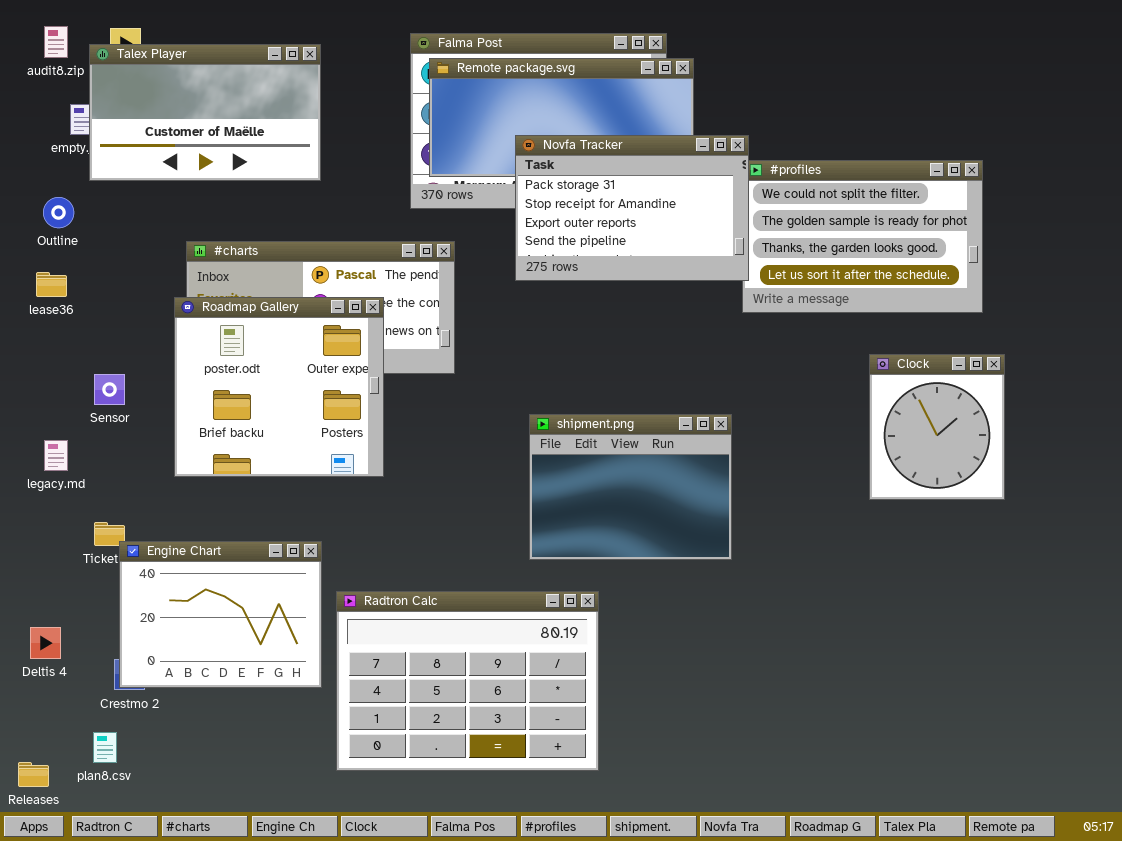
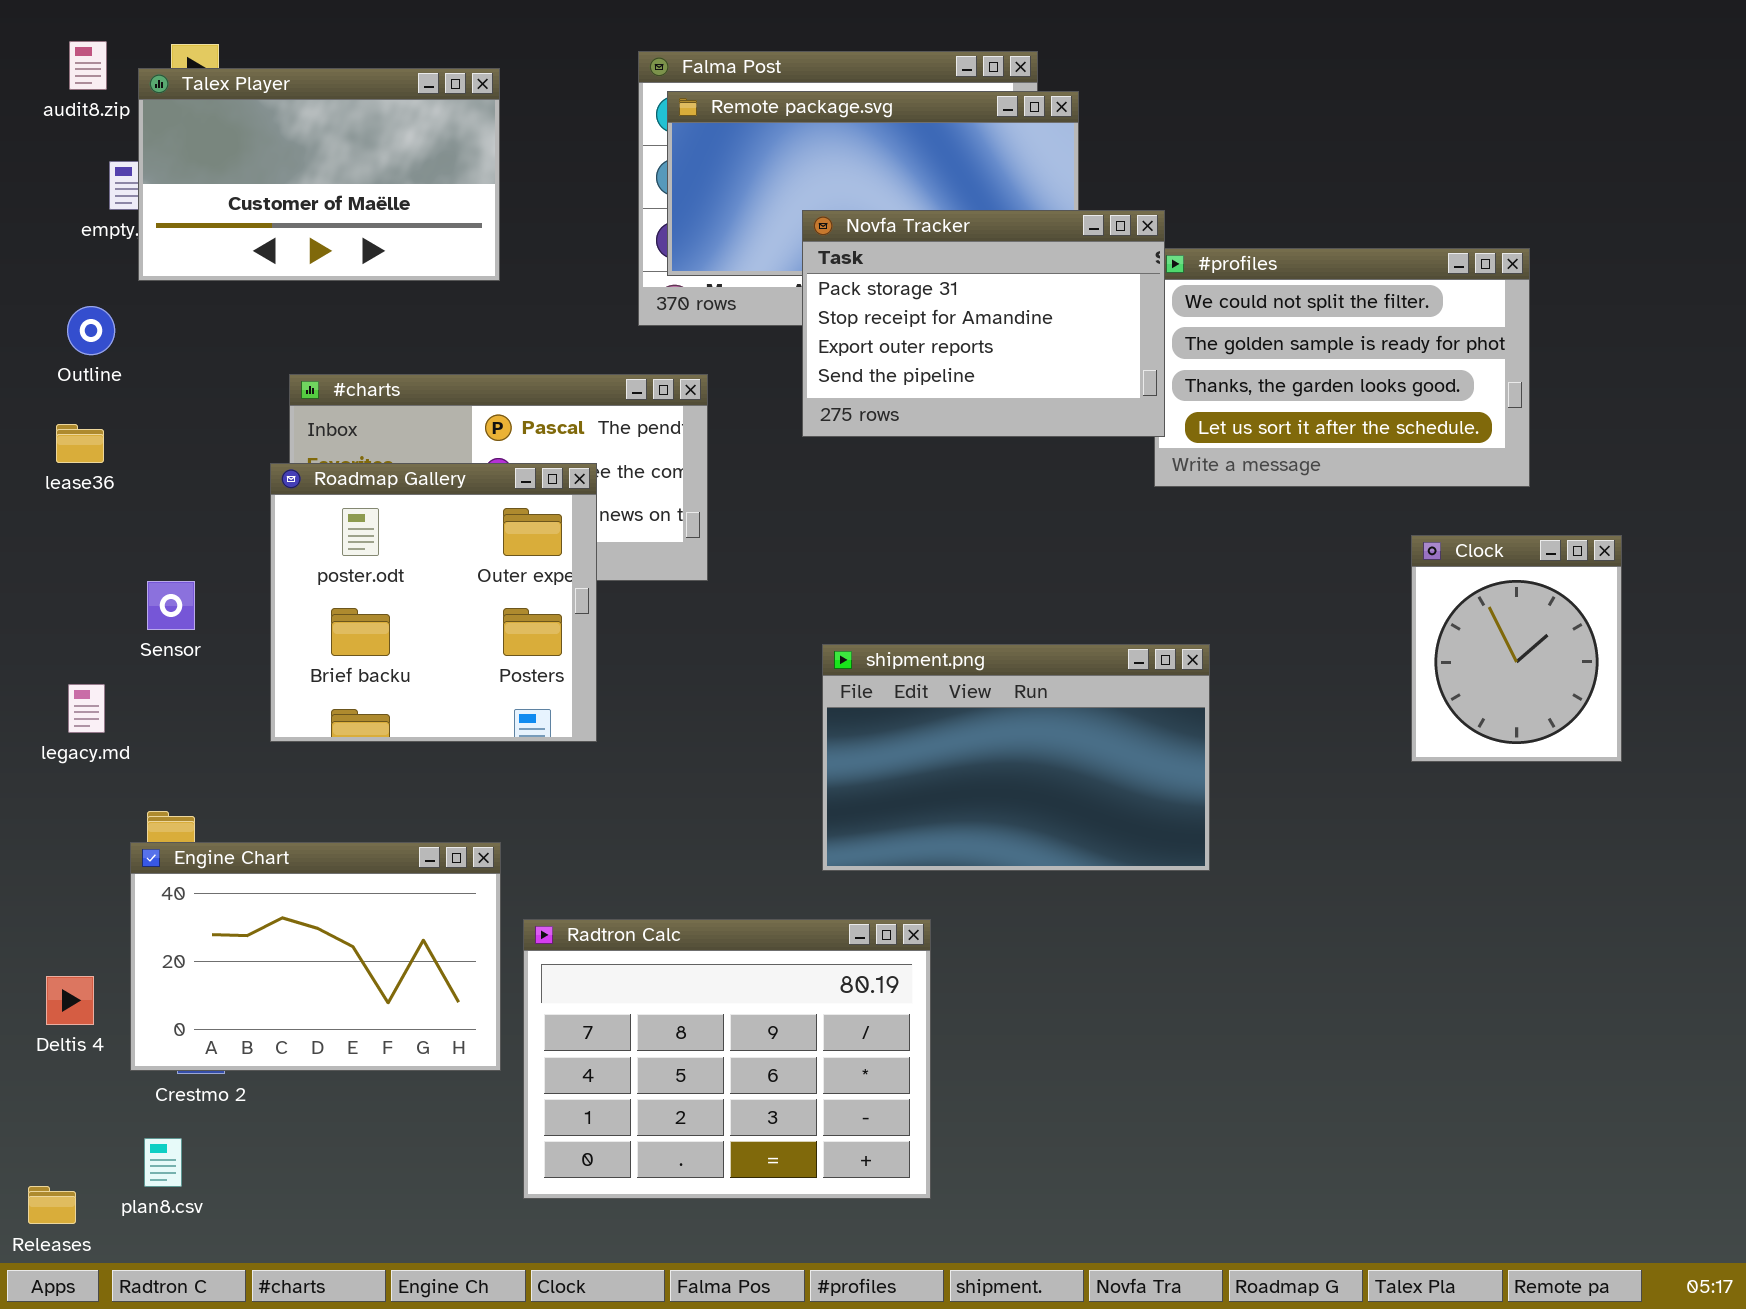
Clock: [869,354,1005,500] -> [1411,535,1622,762], moved
shipment.png: [529,414,732,560] -> [822,644,1210,871], resized
Engine Chart: [119,541,322,688] -> [130,842,501,1071], resized

